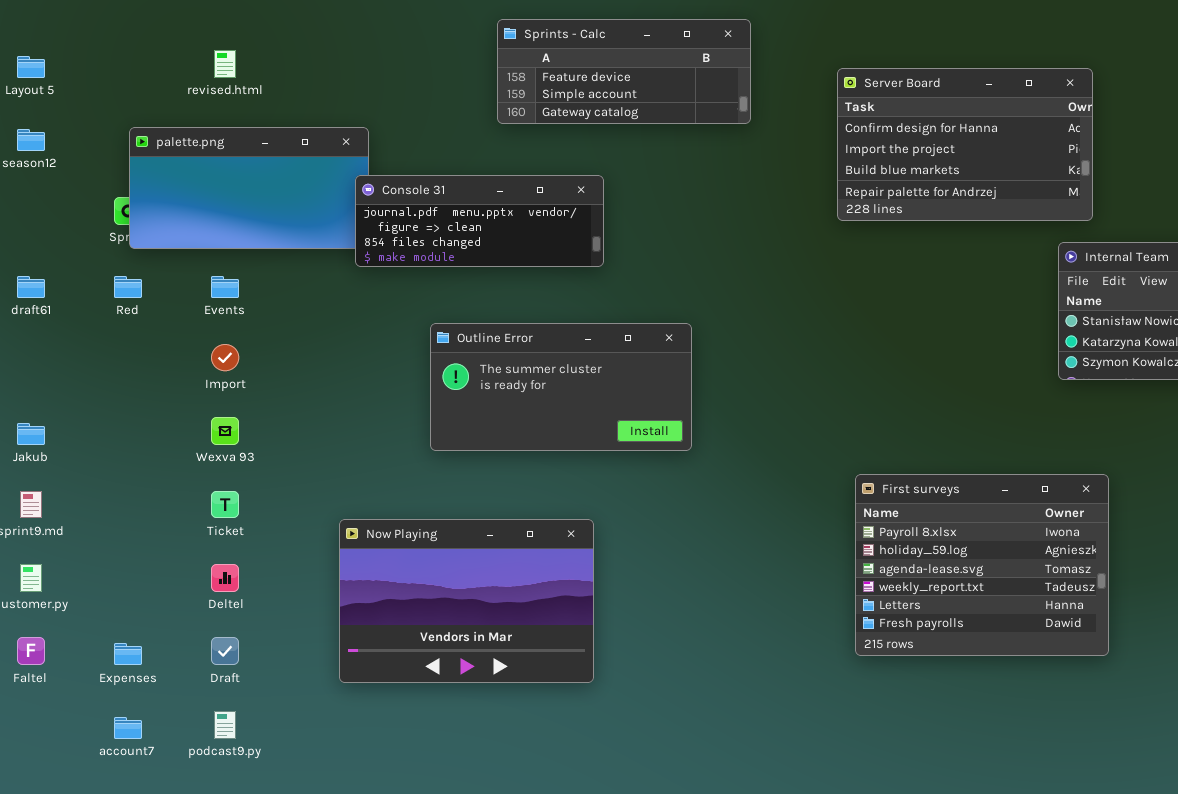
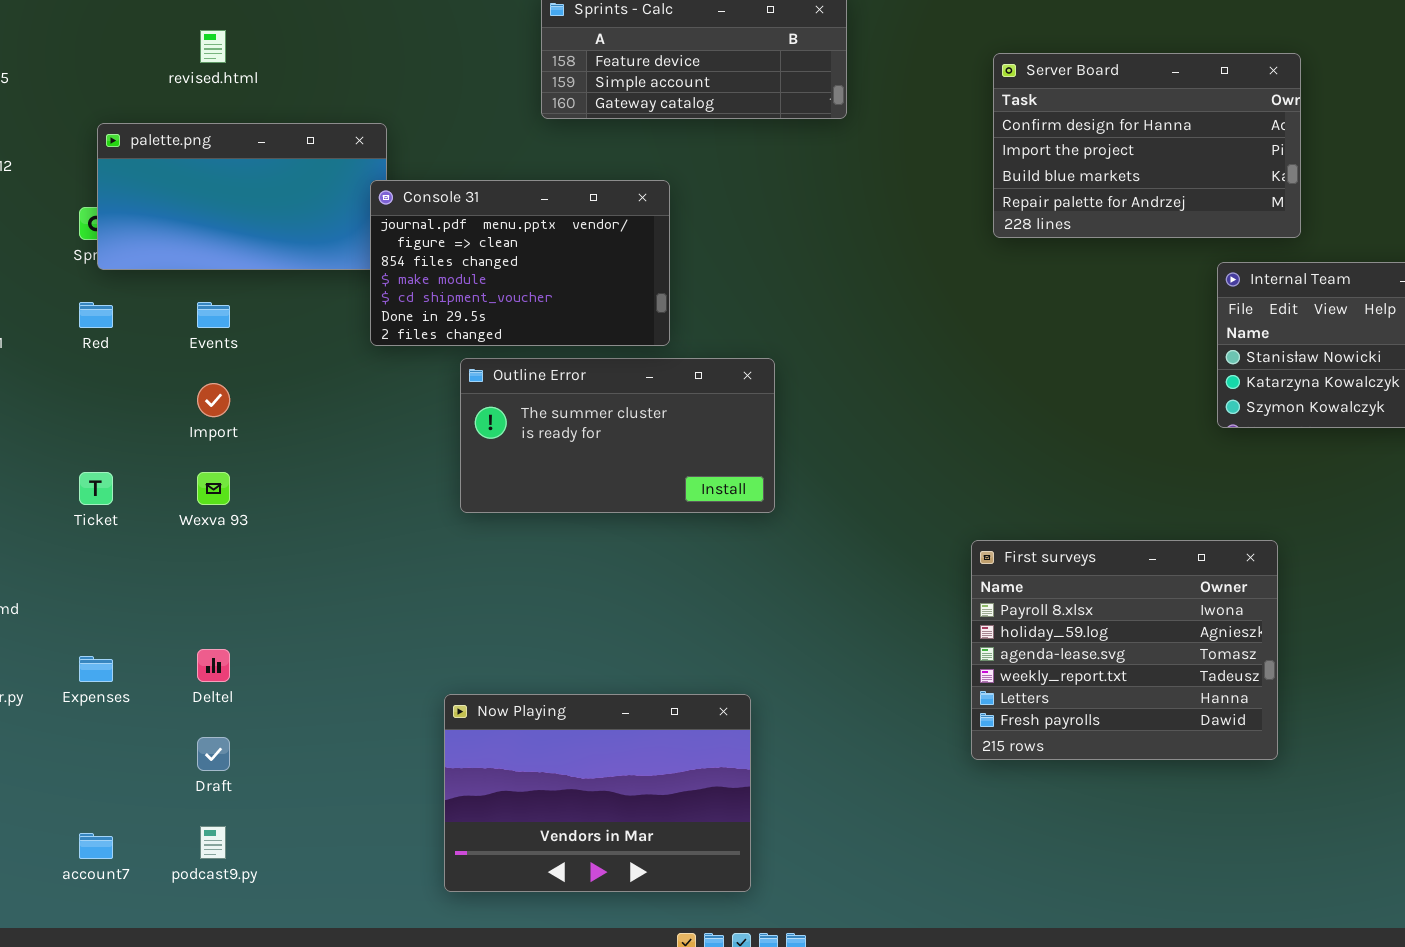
Server Board: [837,68,1093,221] -> [993,53,1301,238], moved
Console 31: [355,175,604,267] -> [370,180,670,346], resized
Ticket: [211,491,239,518] -> [79,472,113,505], moved
Now Playing: [339,519,594,683] -> [444,694,751,892], moved
Expenses: [114,643,142,665] -> [79,656,113,682], moved

